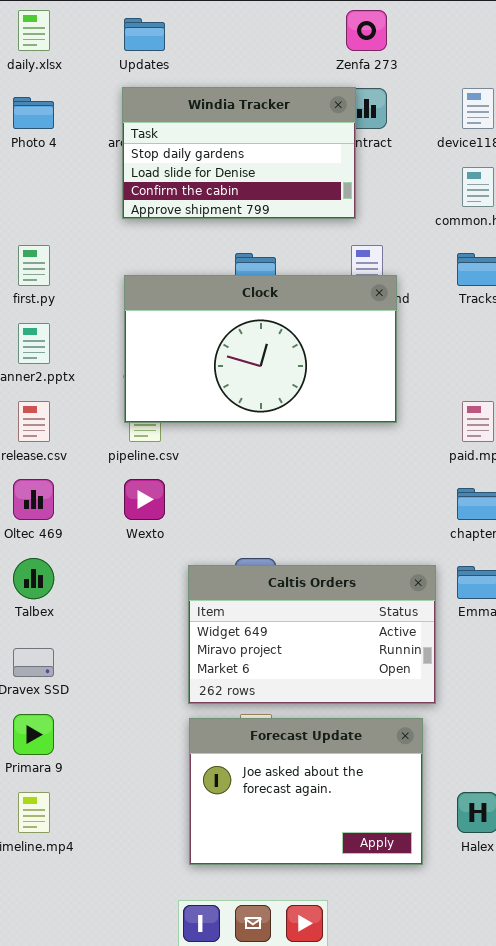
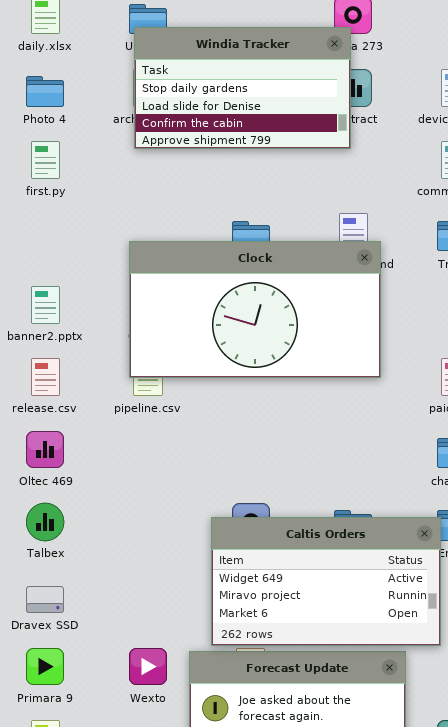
Windia Tracker: [122,87,356,219] -> [134,27,351,149], moved
first.py: [18,245,50,286] -> [31,141,60,179], moved
Wexto: [124,479,165,520] -> [129,648,167,685], moved
Caltis Orders: [188,565,436,704] -> [211,517,441,646], moved

